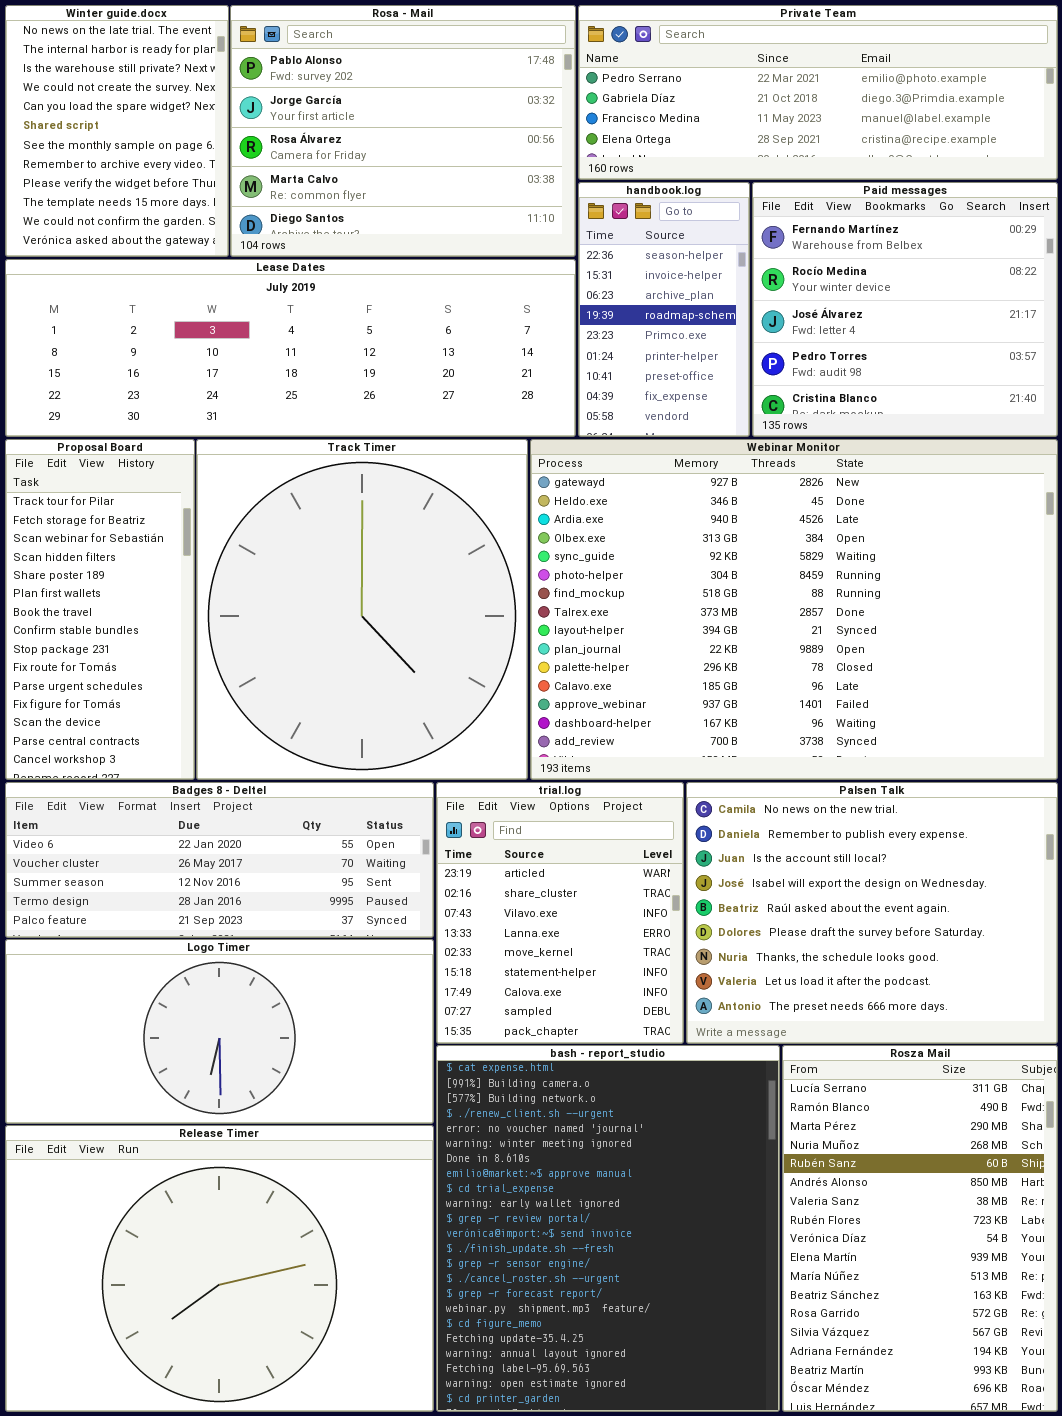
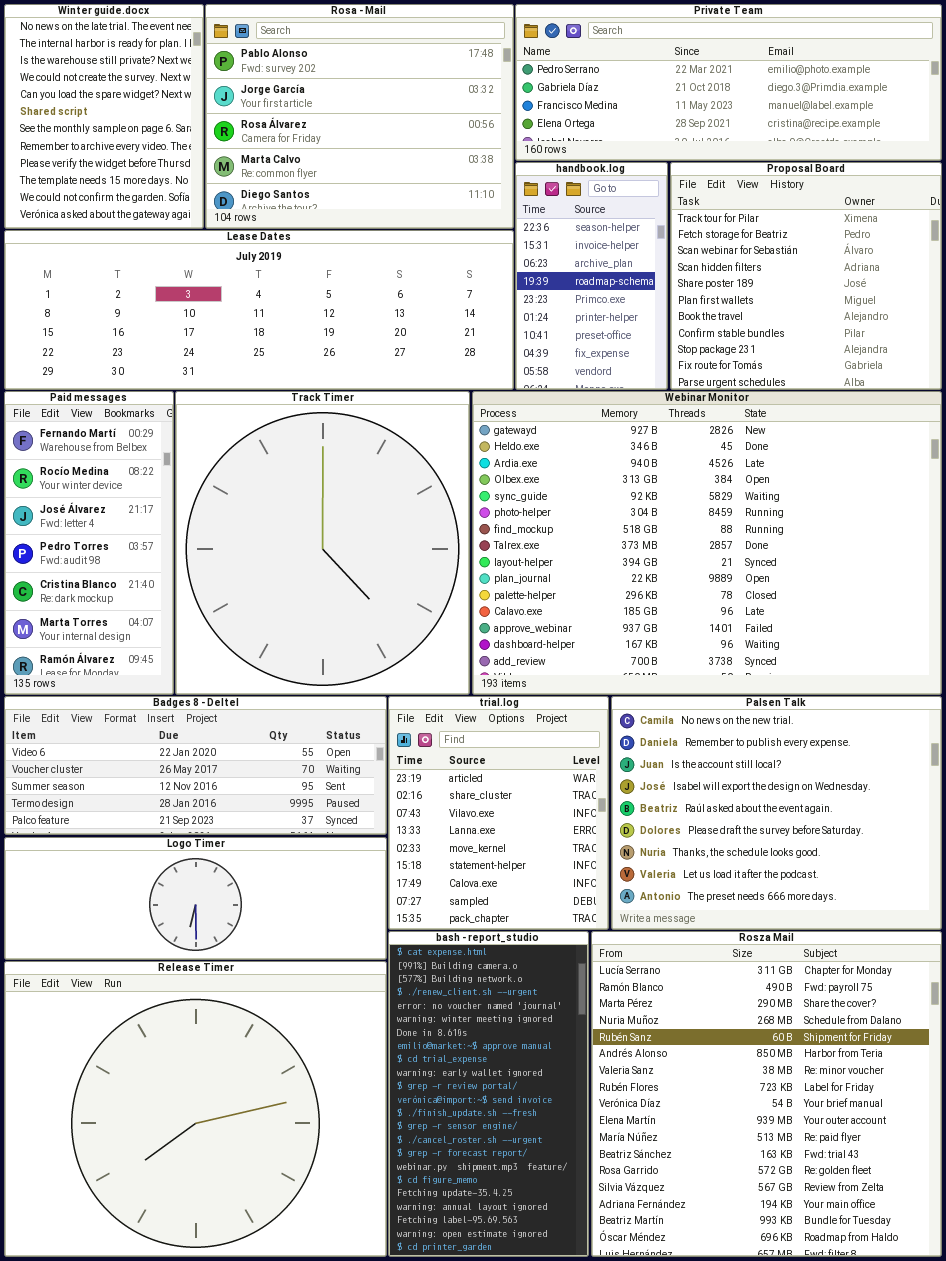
Paid messages: [752,182,1058,437] -> [4,391,174,695], moved, resized
Proposal Board: [5,439,195,780] -> [670,162,942,390], moved, resized
Logo Timer: [5,939,434,1124] -> [4,837,387,960], resized
bash - report_studio: [436,1045,780,1412] -> [388,931,589,1257], resized
Rosza Mail: [782,1045,1058,1412] -> [591,931,942,1257], resized
Release Timer: [5,1125,434,1412] -> [4,961,387,1257], resized

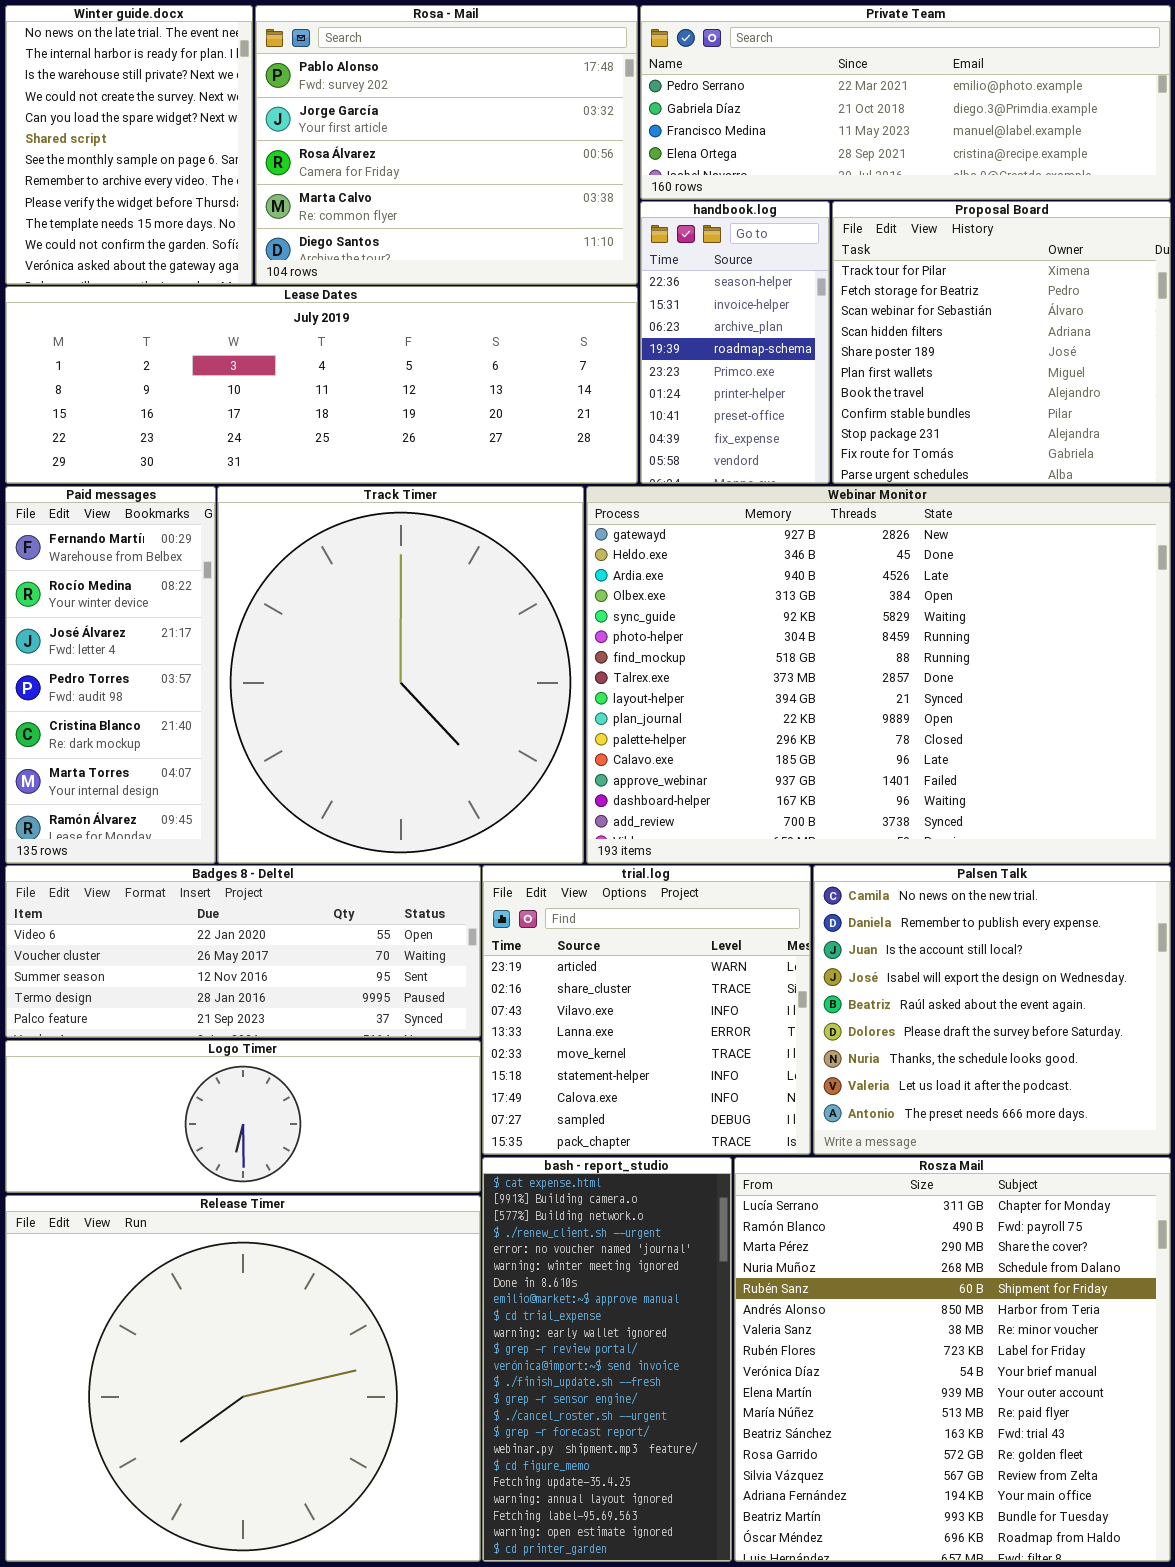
trial.log: [388,696,609,930] -> [482,865,811,1155], resized
Palsen Talk: [611,696,942,930] -> [813,865,1171,1155], resized

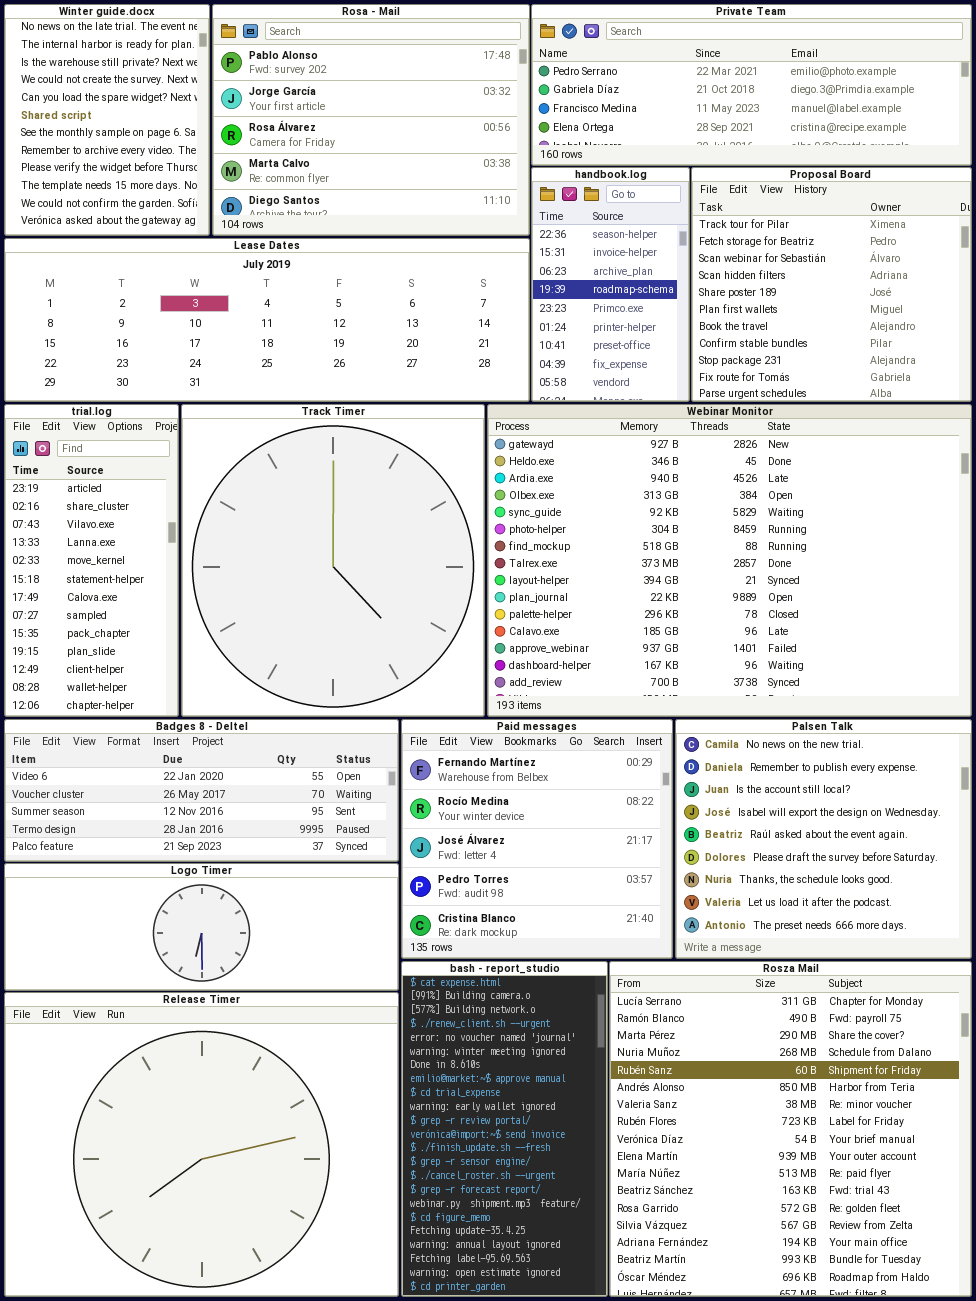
Paid messages: [5,486,216,864] -> [401,719,673,959], moved, resized
trial.log: [482,865,811,1155] -> [4,404,179,717], moved, resized

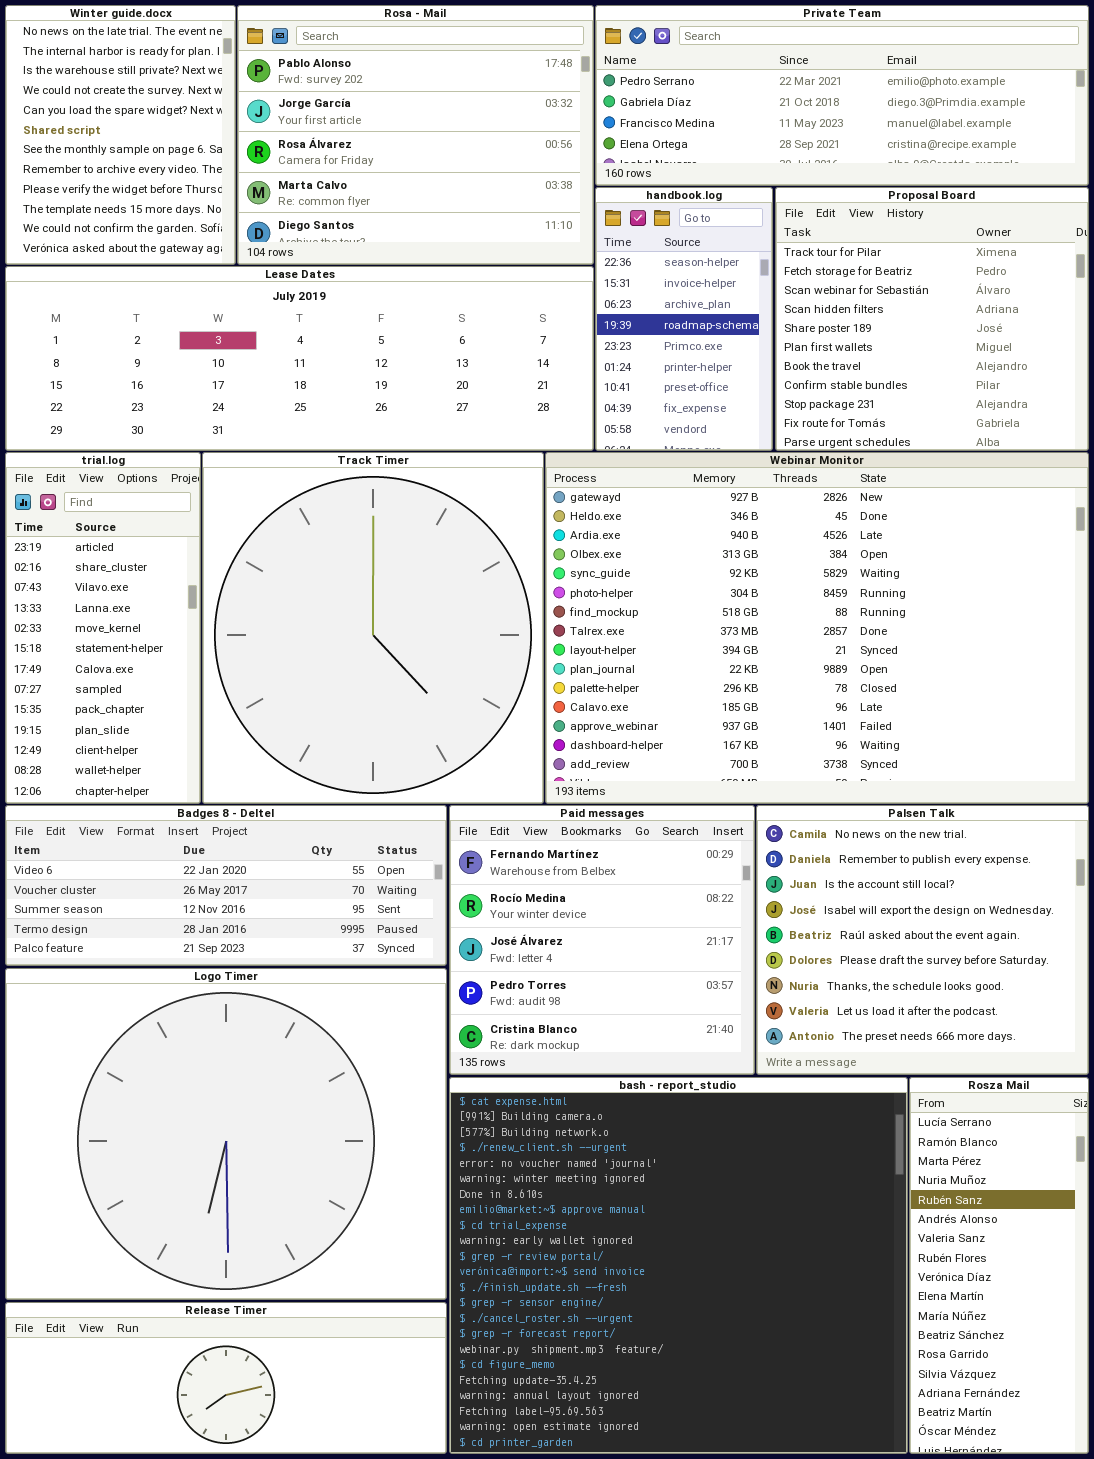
Logo Timer: [4,863,399,991] -> [5,968,447,1300], resized
bash - report_studio: [401,961,608,1297] -> [449,1077,908,1454], resized
Rosza Mail: [609,961,972,1297] -> [909,1077,1089,1454], resized
Release Timer: [4,992,399,1297] -> [5,1302,447,1454], resized

